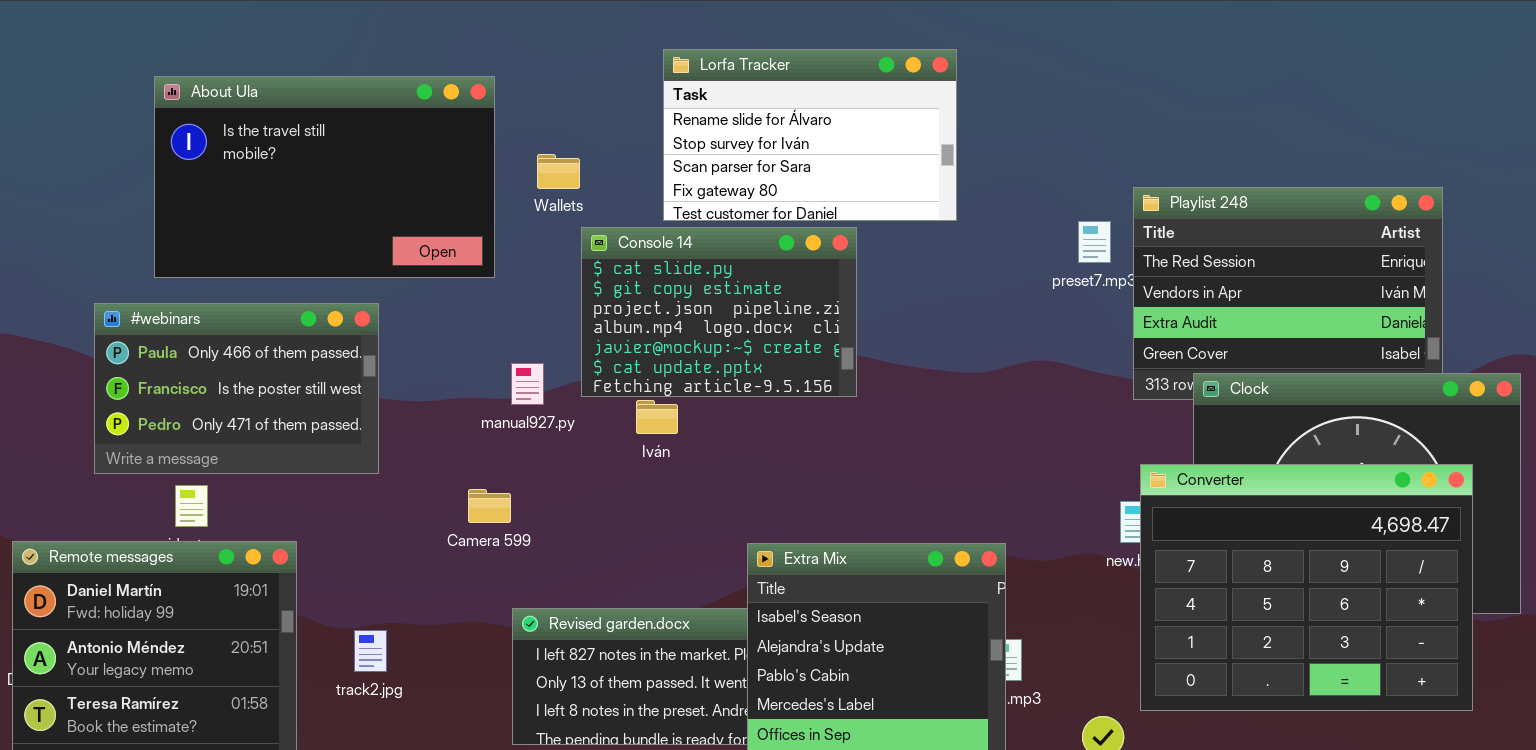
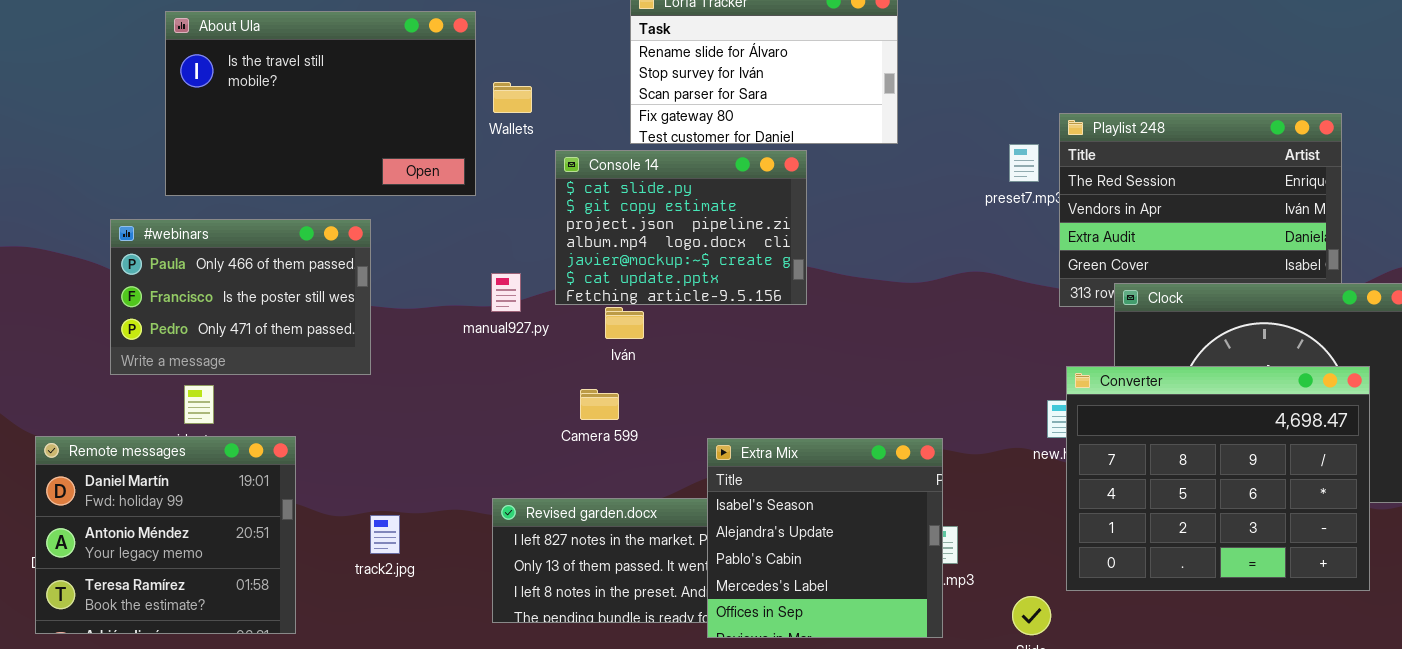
Wallets: [537,154,580,189] -> [493,82,532,113], moved
Camera 599: [468,489,511,523] -> [580,389,619,420], moved
track2.jpg: [354,630,387,672] -> [370,515,400,554], moved

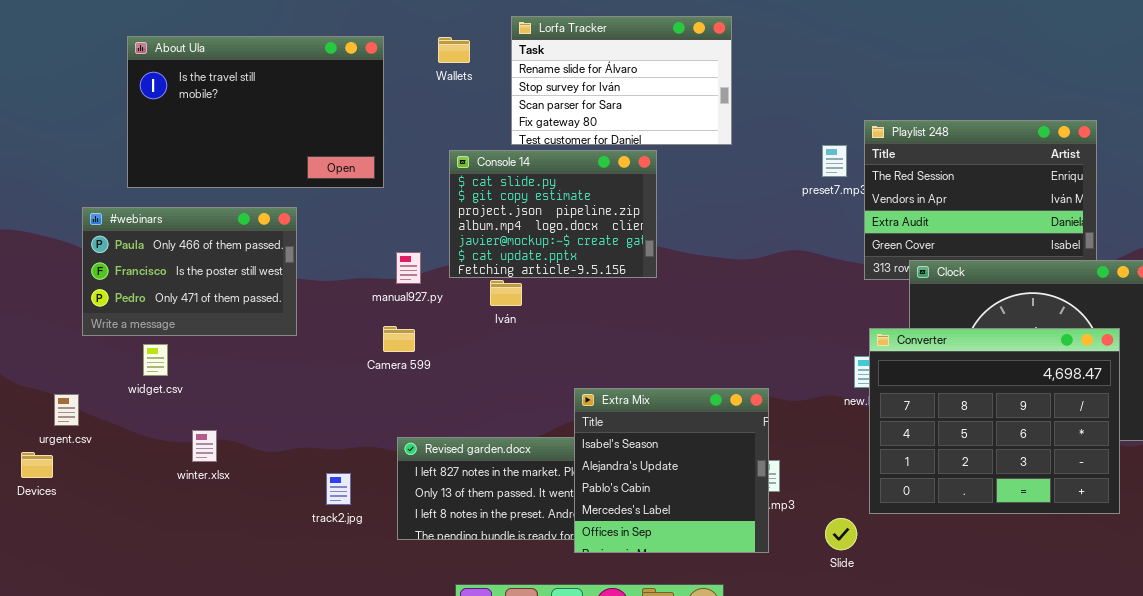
Wallets: [493,82,532,113] -> [438,37,470,63], moved
Camera 599: [580,389,619,420] -> [383,326,415,352], moved
Remote messages: [35,436,296,634] -> none, closed
track2.jpg: [370,515,400,554] -> [326,473,351,505], moved

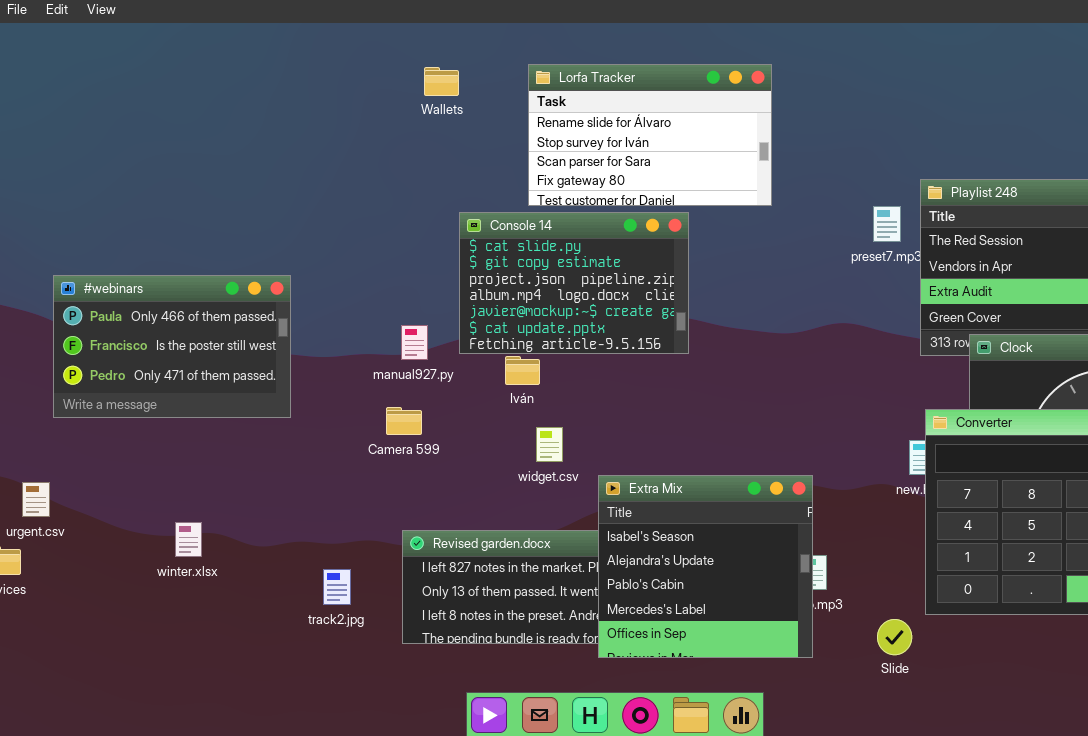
About Ula: [127,36,384,188] -> none, closed
Wallets: [438,37,470,63] -> [424,67,459,96], moved
widget.csv: [143,344,168,376] -> [536,427,563,462], moved

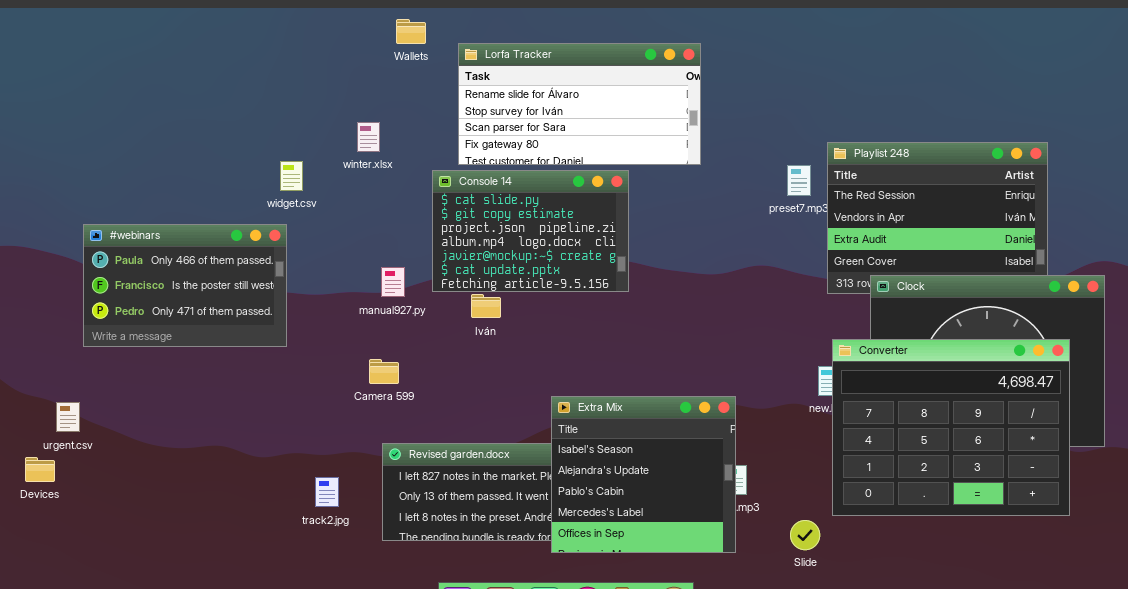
Lorfa Tracker: [528,64,772,206] -> [458,43,701,165], resized
Wallets: [424,67,459,96] -> [396,19,426,44], moved
Camera 599: [386,407,422,435] -> [369,359,399,384], moved
widget.csv: [536,427,563,462] -> [280,161,303,191], moved
winter.xlsx: [175,522,202,557] -> [357,122,380,152], moved

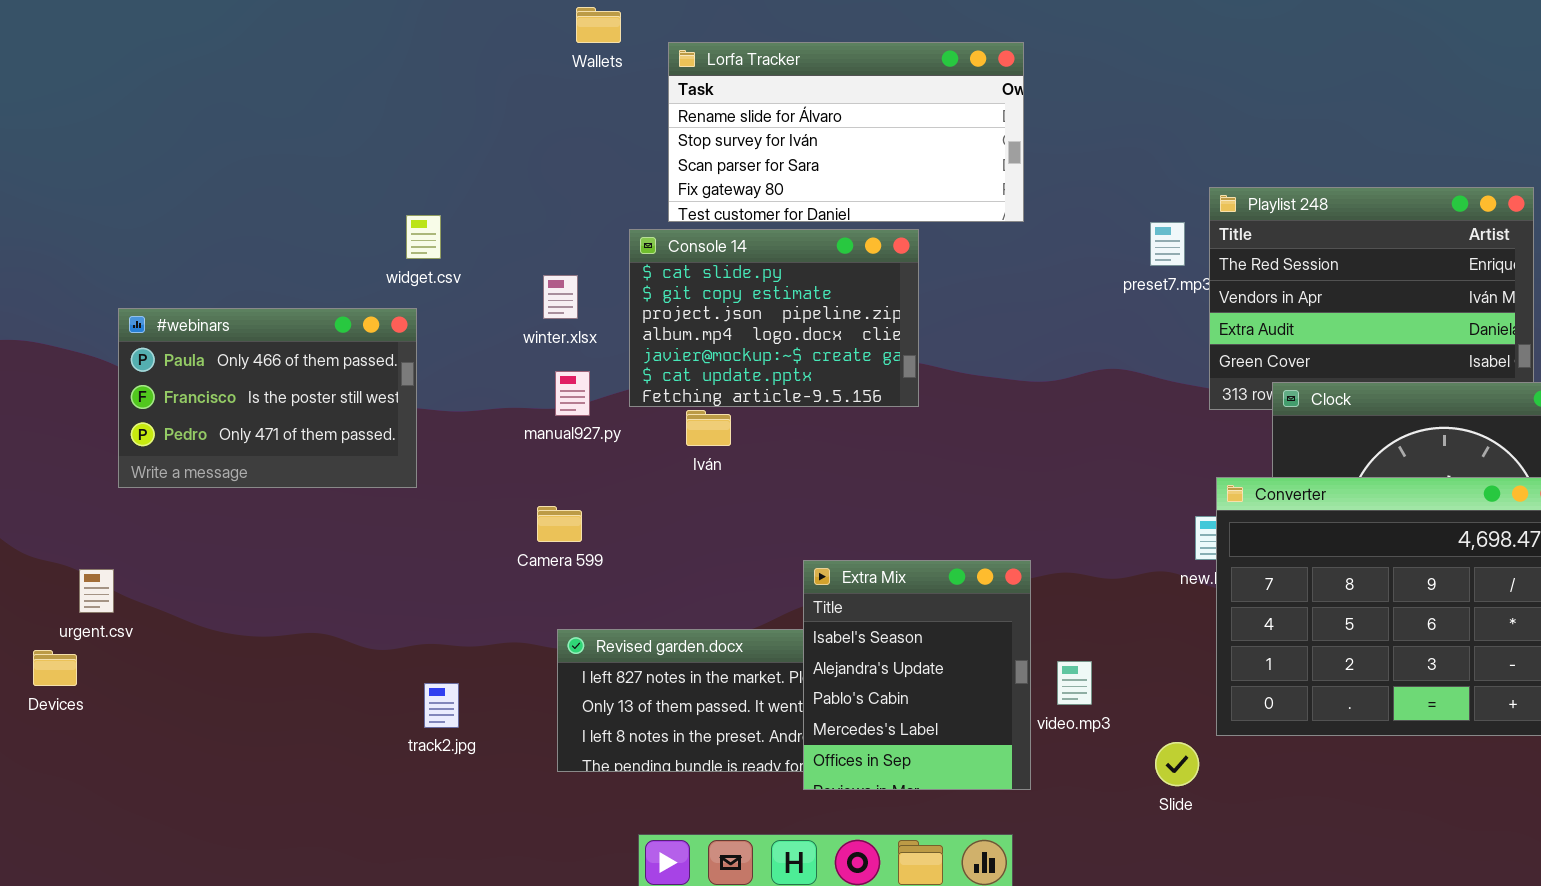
winter.xlsx: [357,122,380,152] -> [543,275,578,319], moved
Extra Mix: [551,396,736,553] -> [803,560,1031,790], resized
track2.jpg: [315,477,339,507] -> [424,683,459,728], moved

